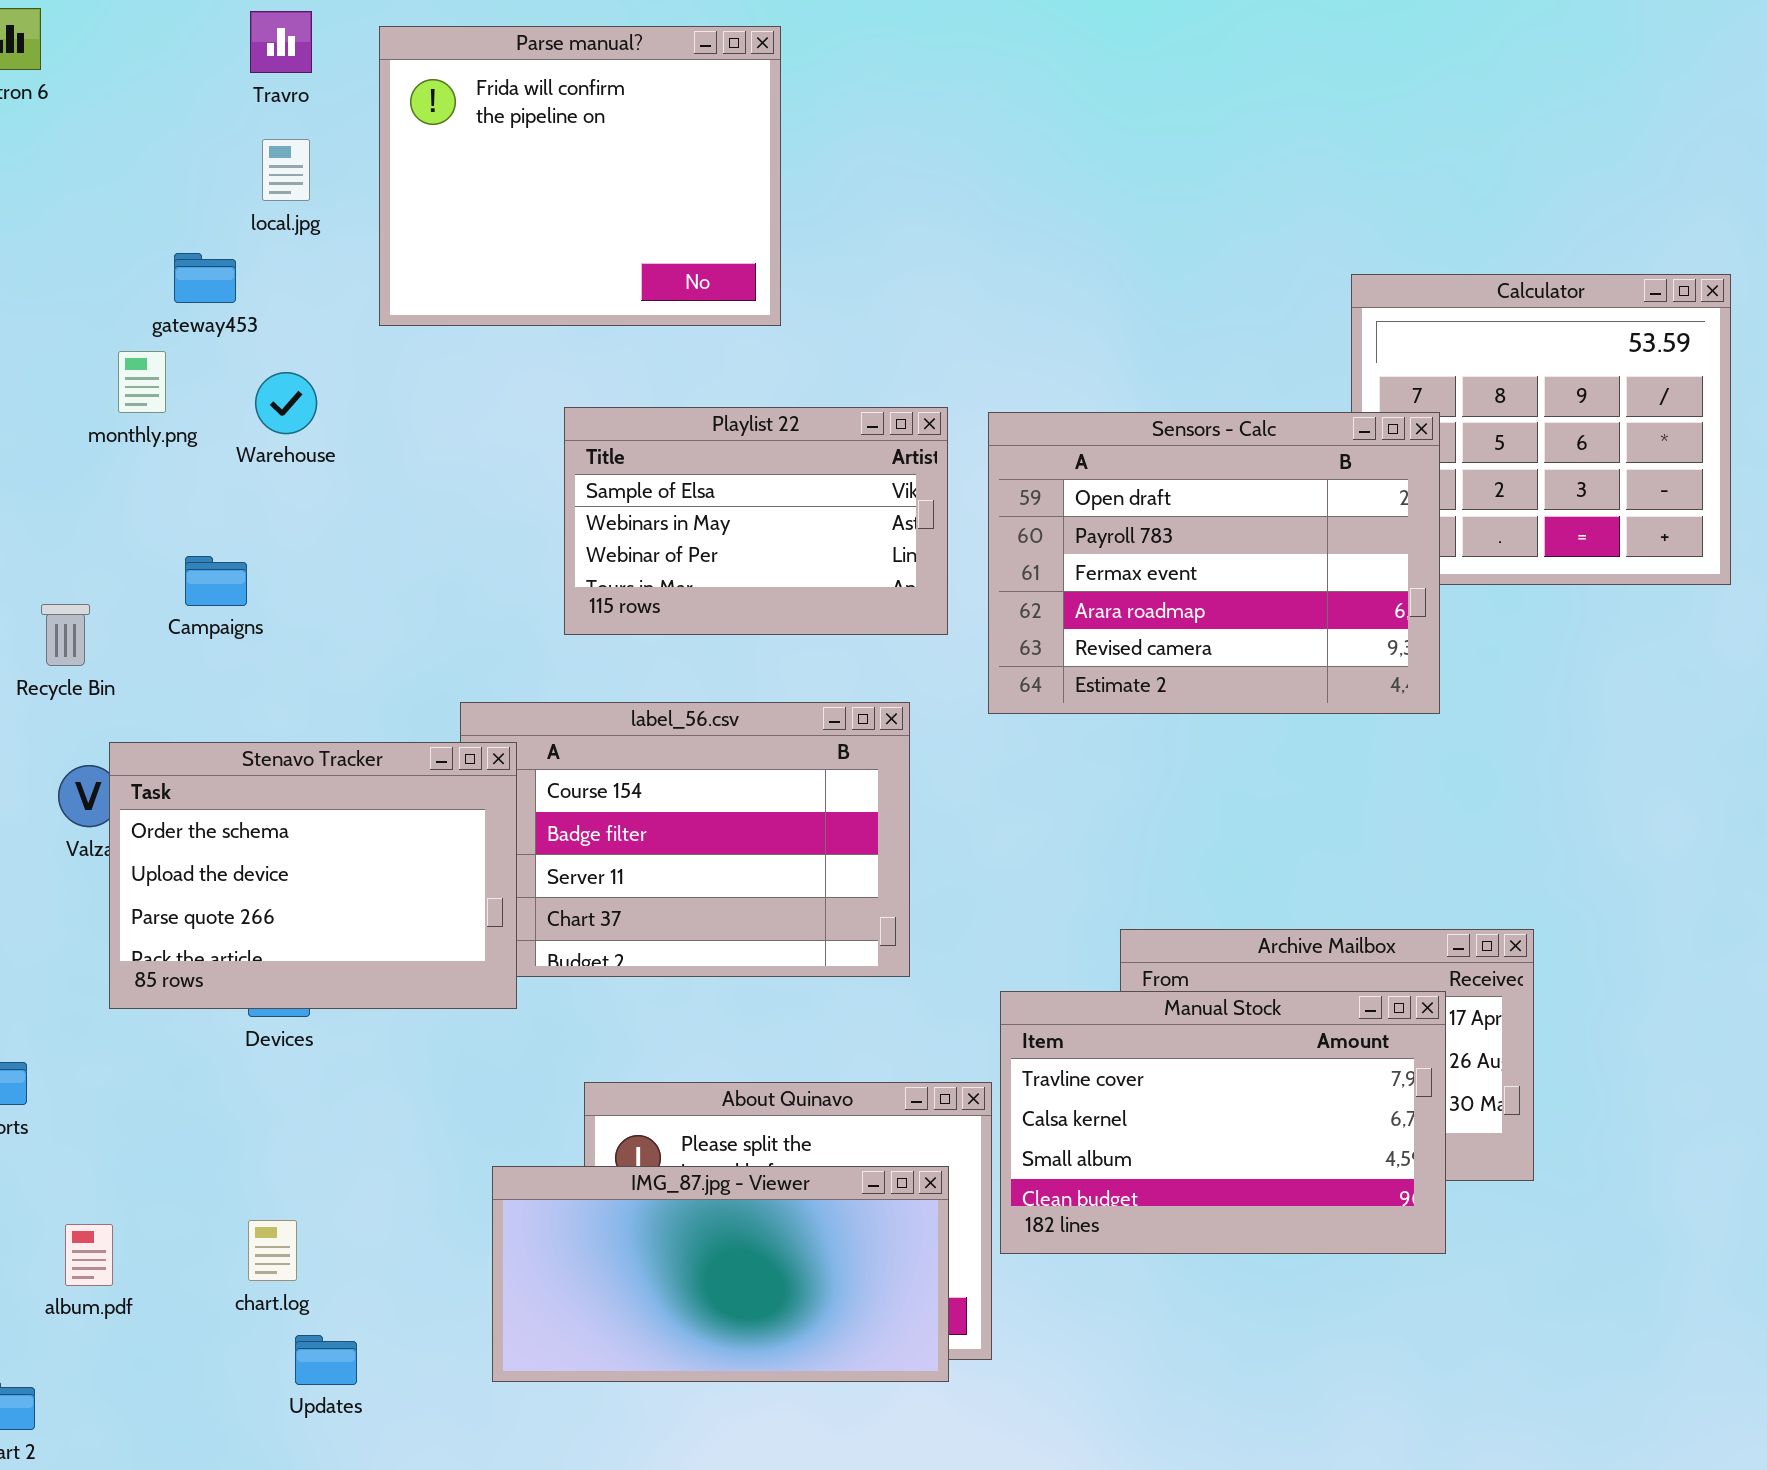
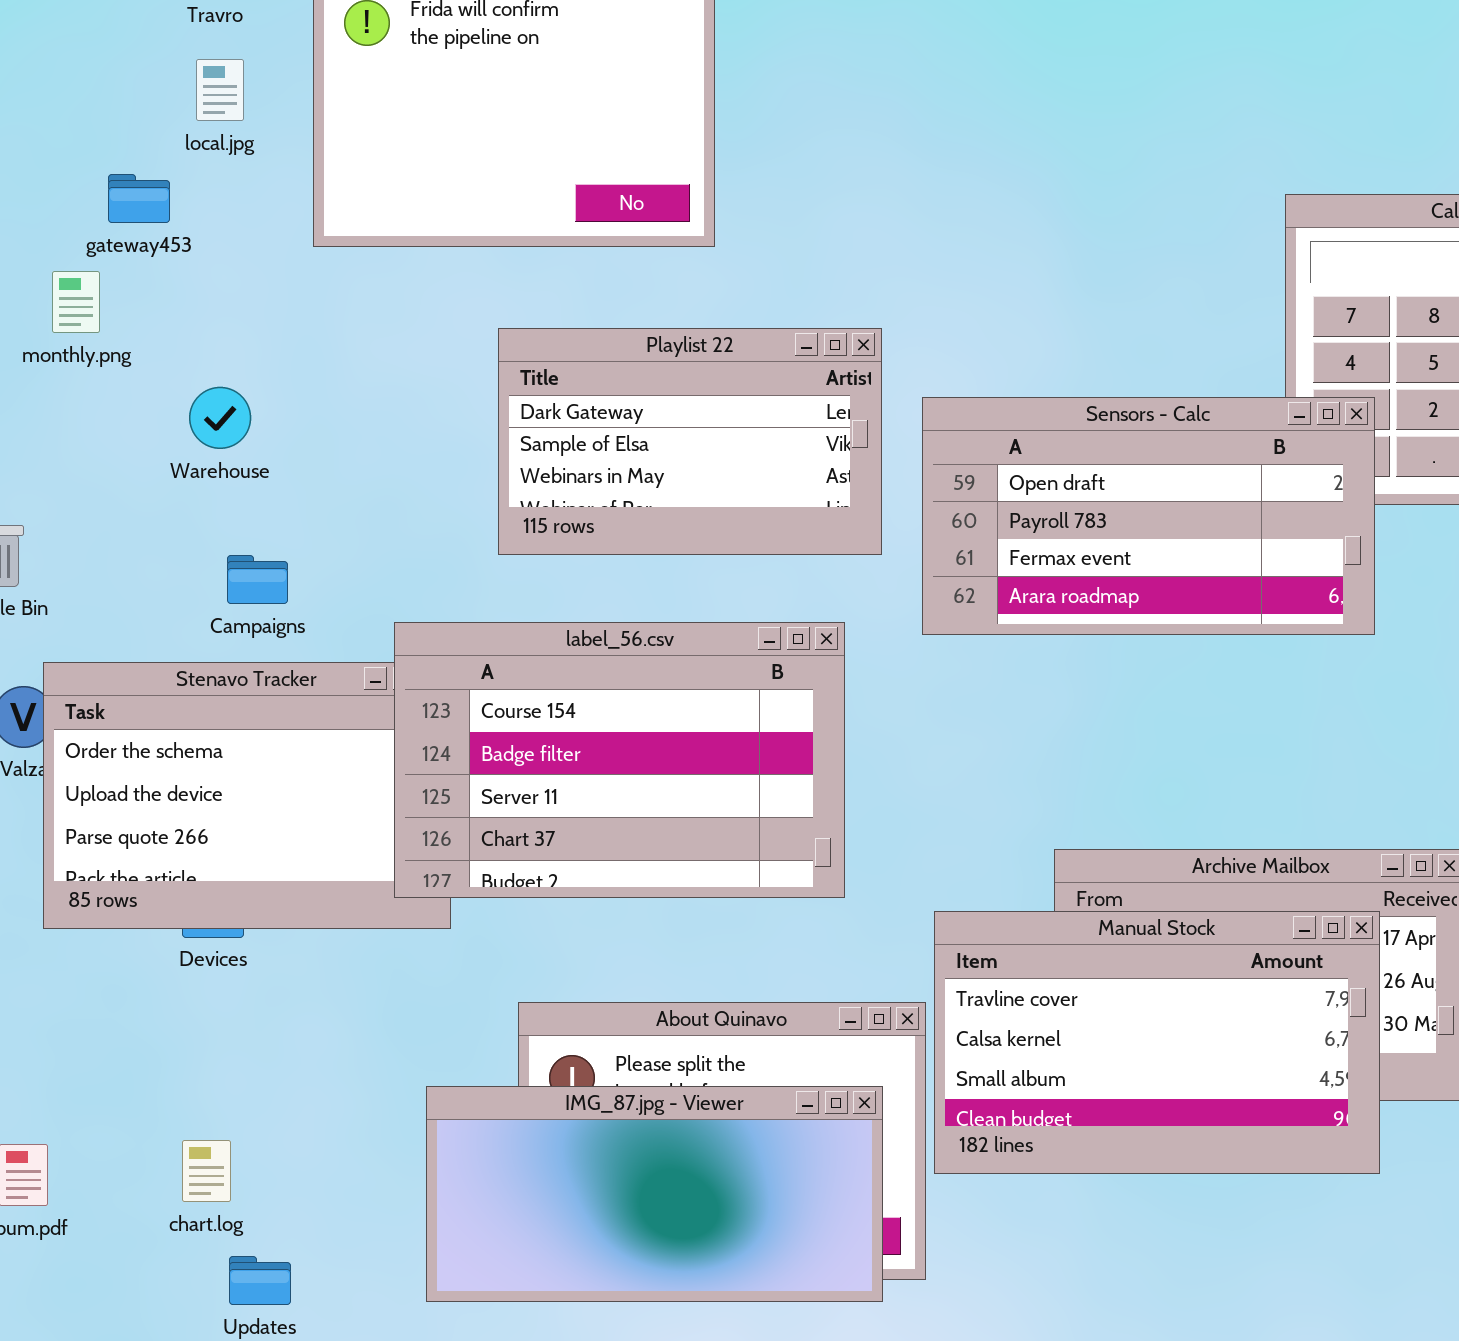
Warehouse: [255,372,317,434] -> [189,387,251,449], moved
Playlist 22: [564,407,948,635] -> [498,328,882,555], scrolled up 1 row
Sensors - Calc: [988,412,1440,714] -> [922,397,1375,635], resized
Campaigns: [185,556,247,606] -> [227,555,288,604], moved
label_56.csv: [460,702,910,977] -> [394,622,845,898], raised

